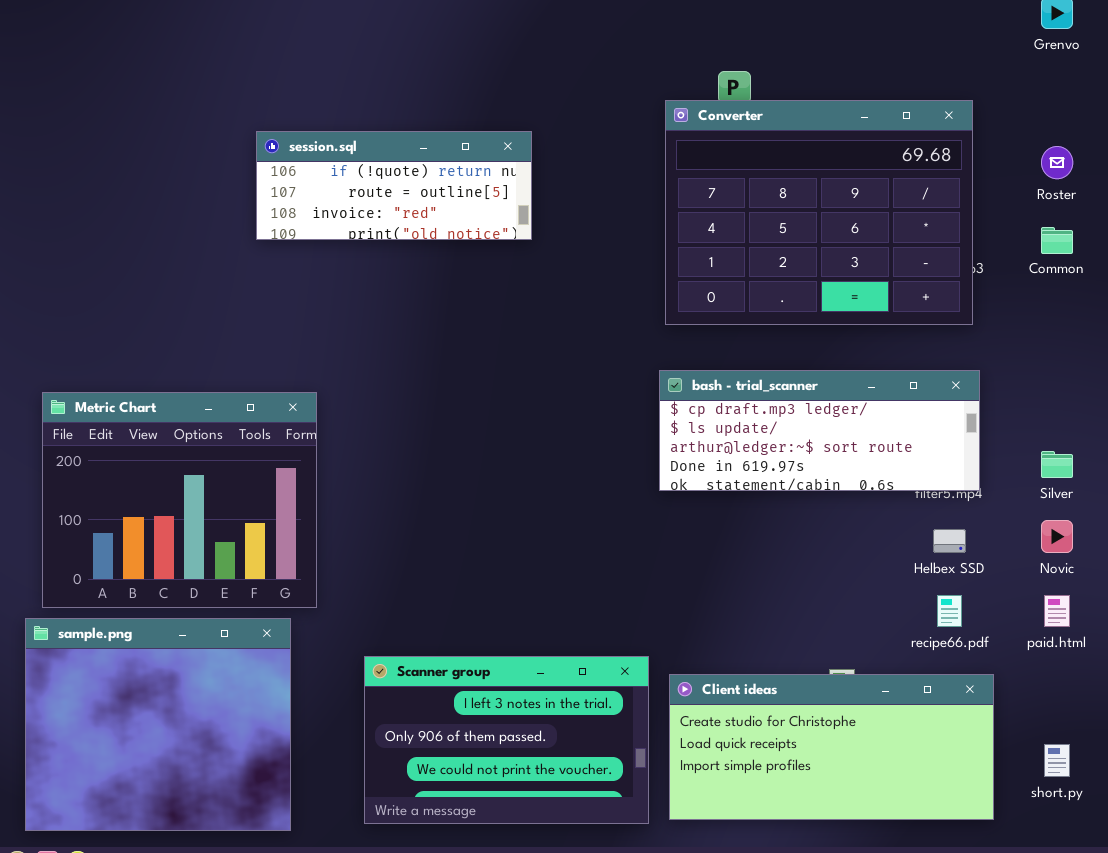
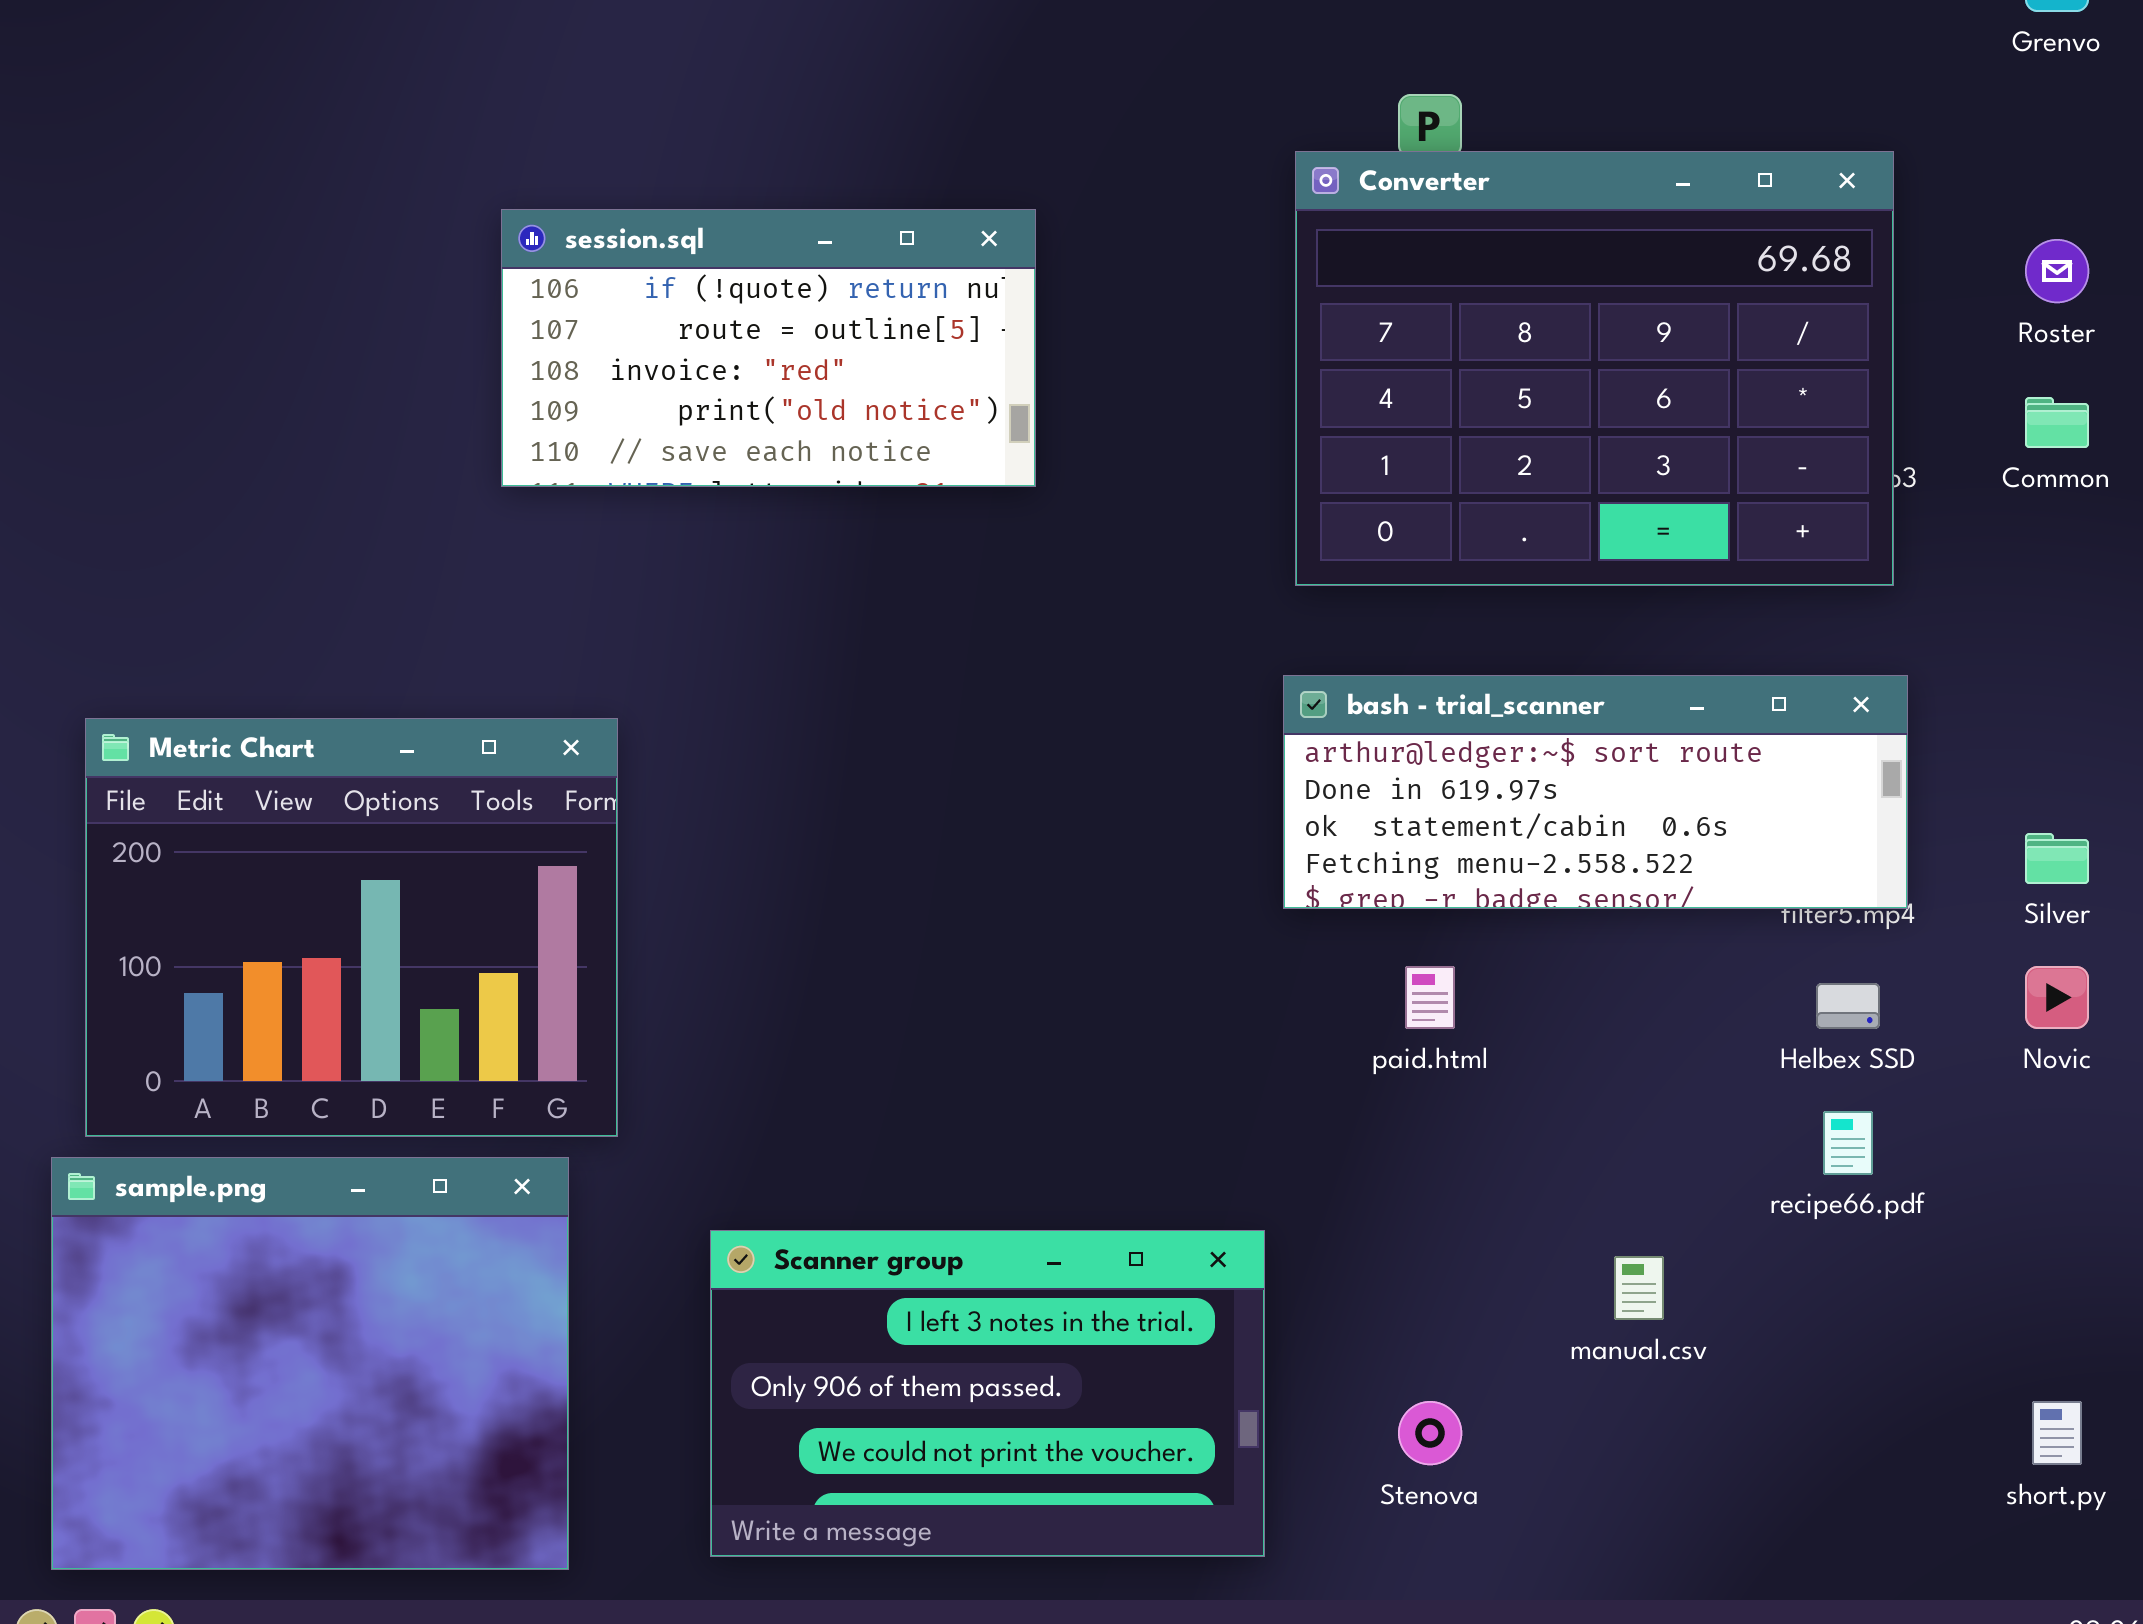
session.sql: [256,131,532,240] -> [501,209,1036,487], resized
bash - trial_scanner: [659,370,980,491] -> [1283,675,1908,909], scrolled down 2 rows
paid.html: [1044,595,1070,627] -> [1405,966,1455,1029], moved
Client ideas: [669,674,994,820] -> none, closed

